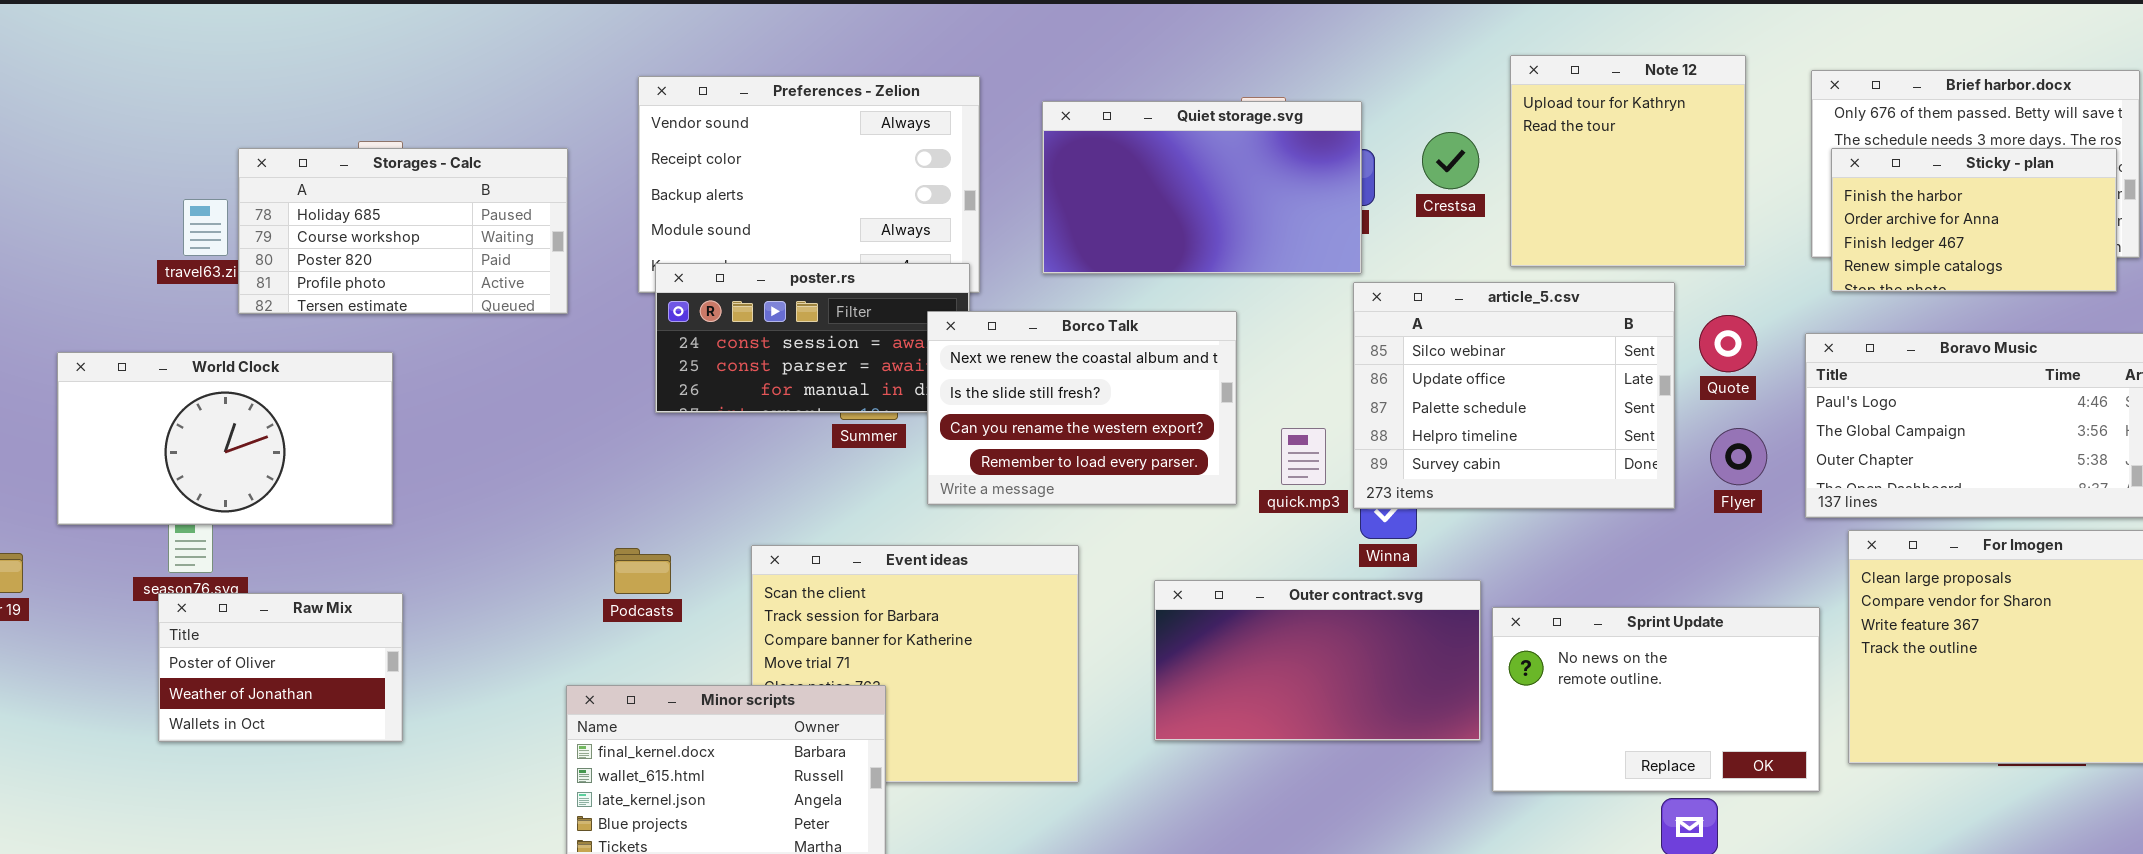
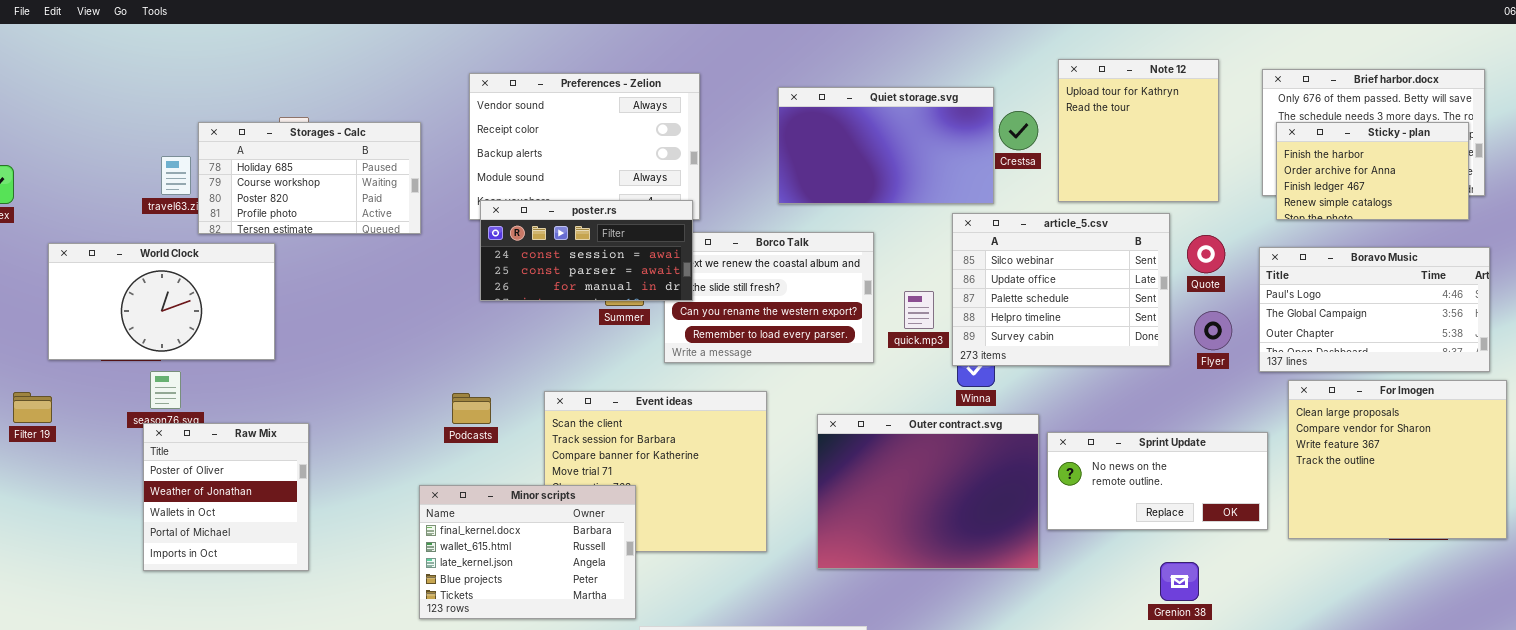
Quiet storage.svg: [1042,101,1362,274] -> [778,87,994,204], moved
poster.rs: [655,263,970,413] -> [480,200,693,301], raised
World Clock: [57,352,393,525] -> [48,243,275,360], moved
quick.mp3: [1281,428,1326,485] -> [904,291,934,329], moved
Outer contract.svg: [1154,580,1481,741] -> [817,414,1039,569], resized
Raw Mix: [158,593,403,742] -> [143,423,309,571], resized
Sprint Update: [1492,607,1820,792] -> [1047,432,1268,530], resized

